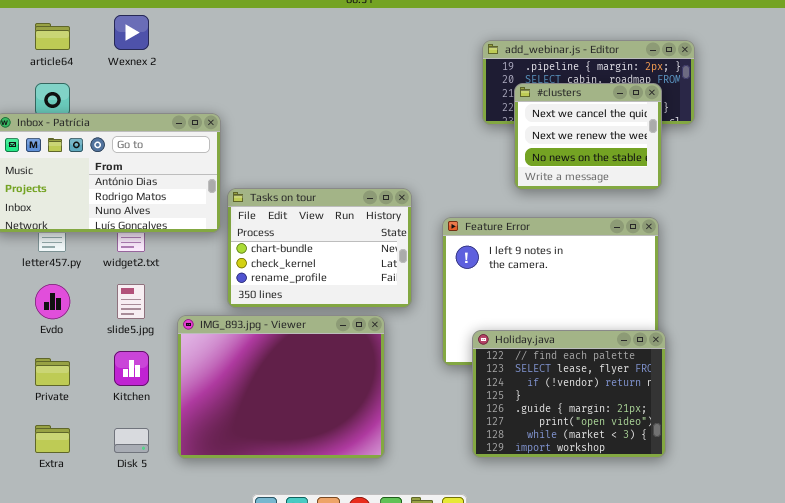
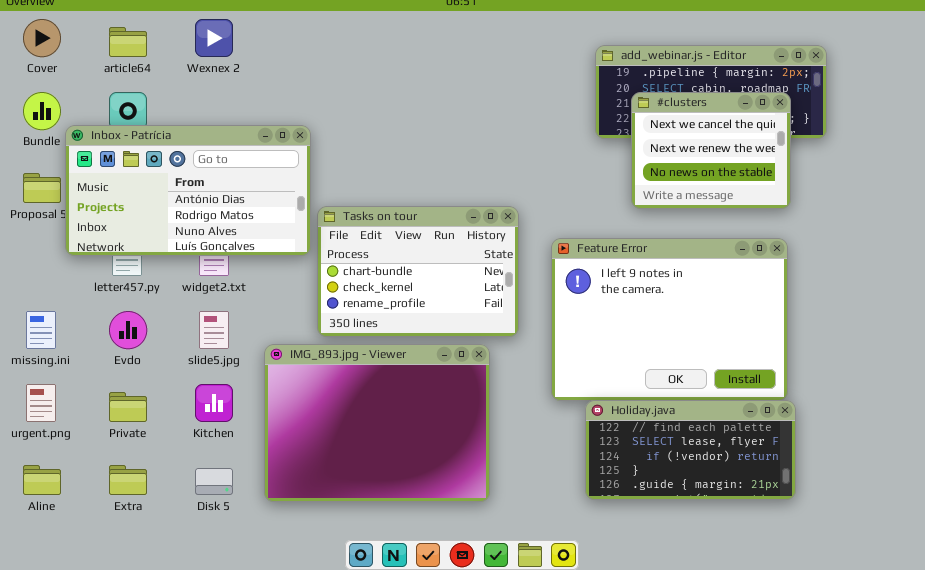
Holiday.java: [472,330,666,458] -> [585,400,796,500], resized

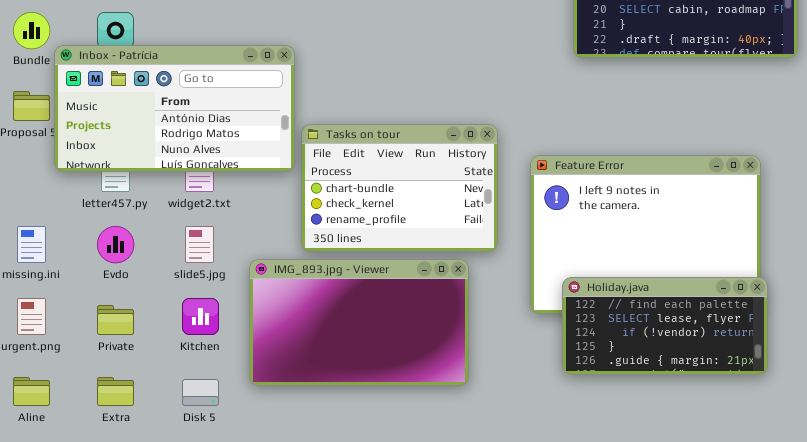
#clusters: [631,92,791,209] -> none, closed
IMG_893.jpg - Viewer: [264,344,490,502] -> [249,259,469,386], resized
Holiday.java: [585,400,796,500] -> [562,277,768,375], moved

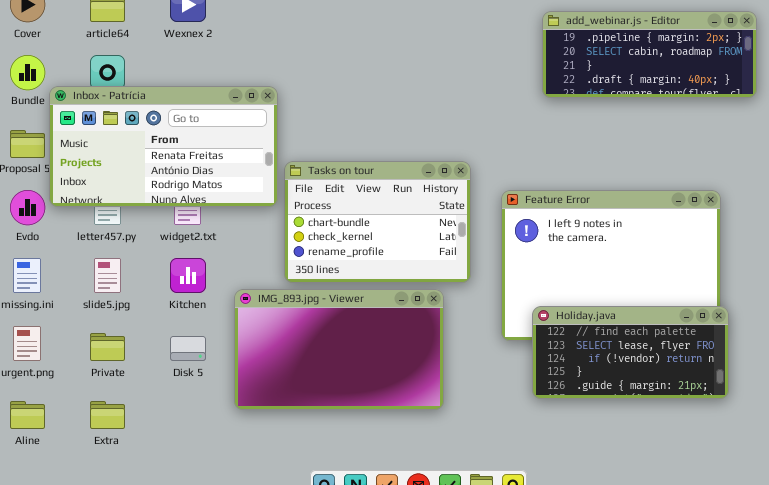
Inbox - Patrícia: [54,45,295,172] -> [49,86,278,207], scrolled up 1 row
Evdo: [97,226,134,263] -> [10,190,45,225], moved
slide5.jpg: [185,226,214,263] -> [94,258,121,293], moved
Kitchen: [182,298,219,335] -> [170,258,206,293], moved
Disk 5: [182,379,219,406] -> [170,336,206,361], moved

